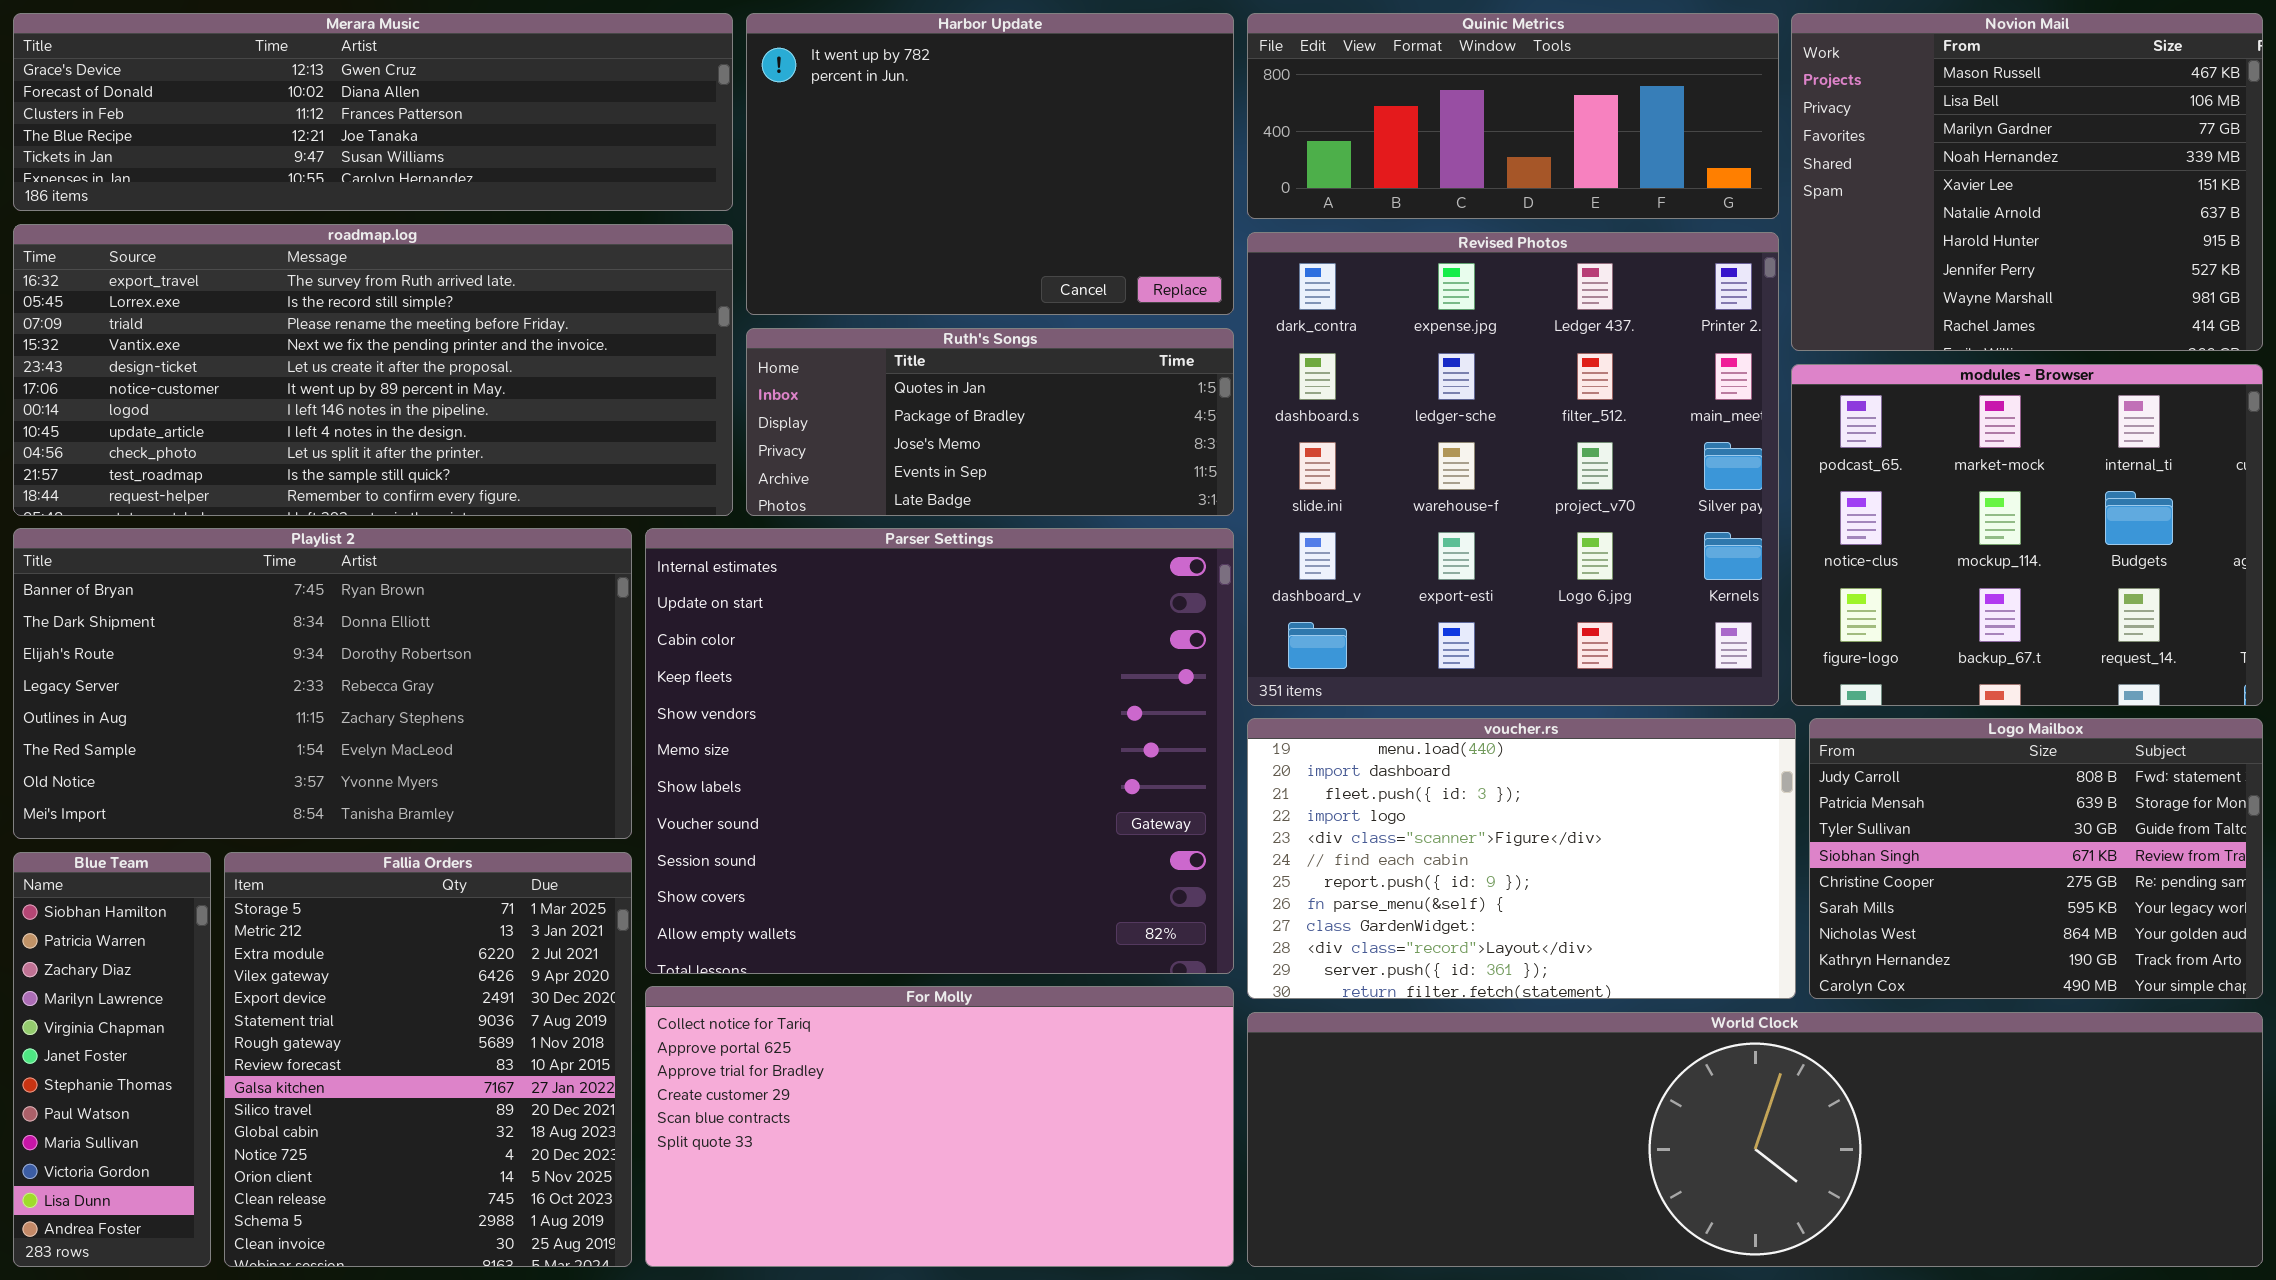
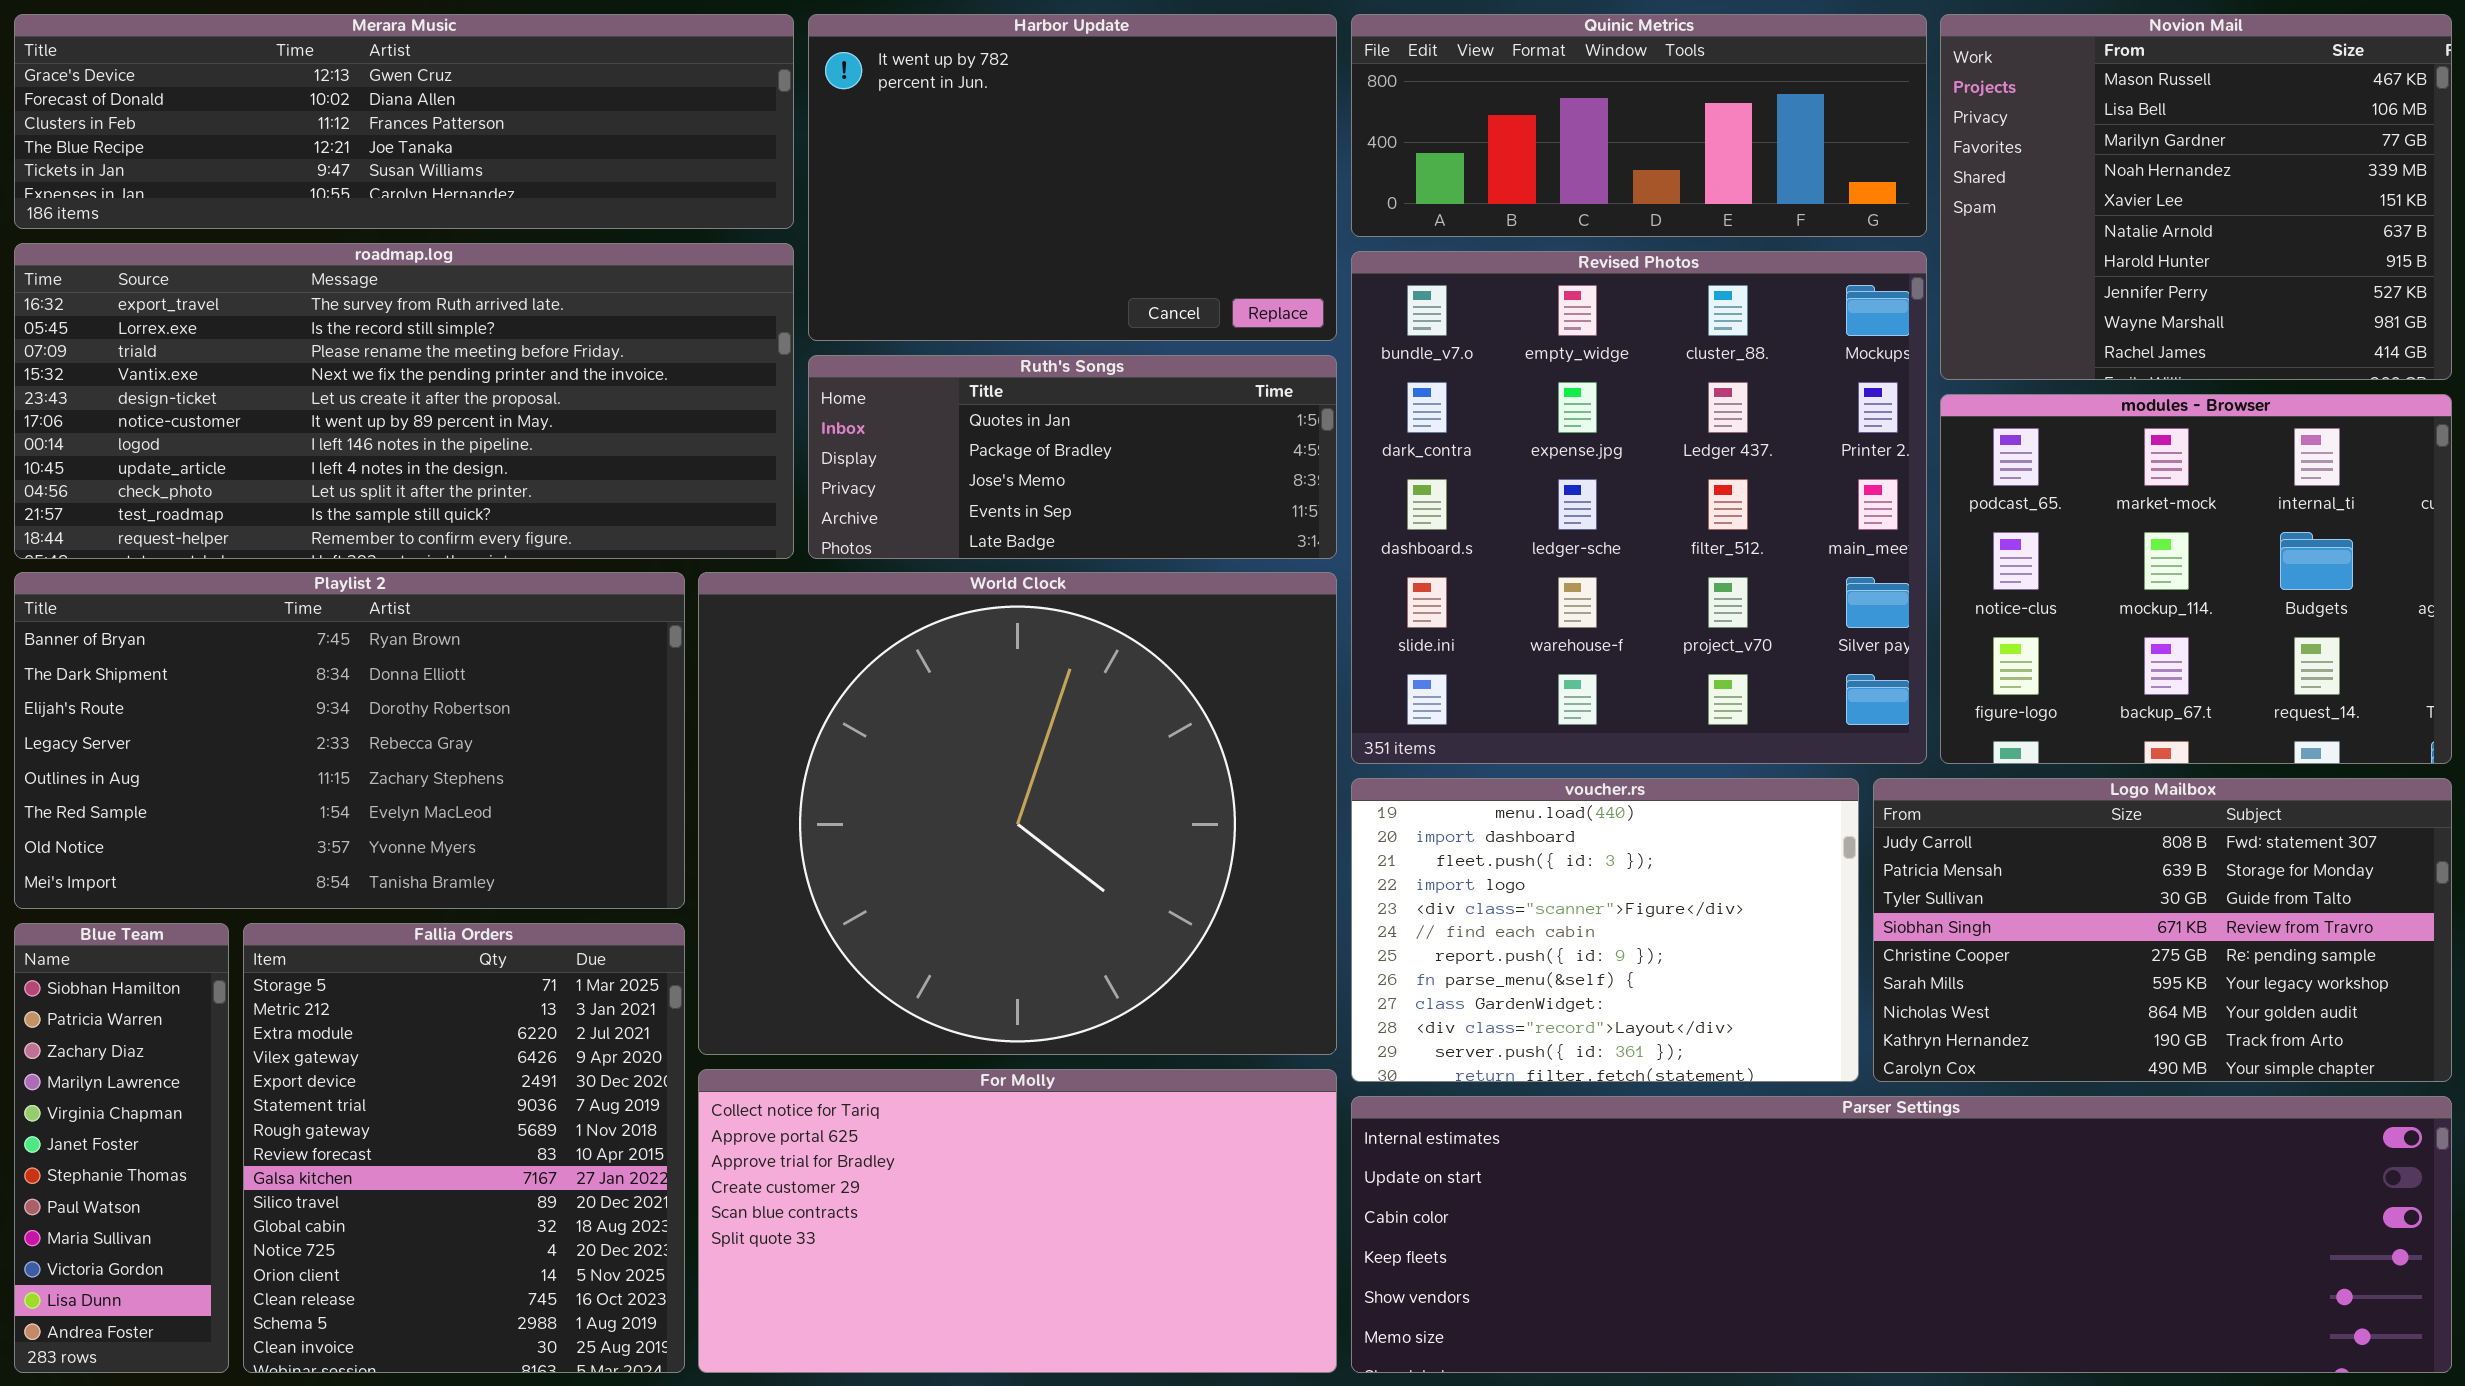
Revised Photos: [1247,232,1779,706] -> [1351,251,1927,764], scrolled up 1 row
Parser Settings: [645,528,1234,974] -> [1351,1096,2452,1373], moved, resized
voucher.rs: [1247,718,1796,999] -> [1351,778,1859,1082], resized
Logo Mailbox: [1809,718,2263,999] -> [1873,778,2452,1082], resized
World Clock: [1247,1012,2263,1267] -> [698,572,1337,1055], moved, resized

